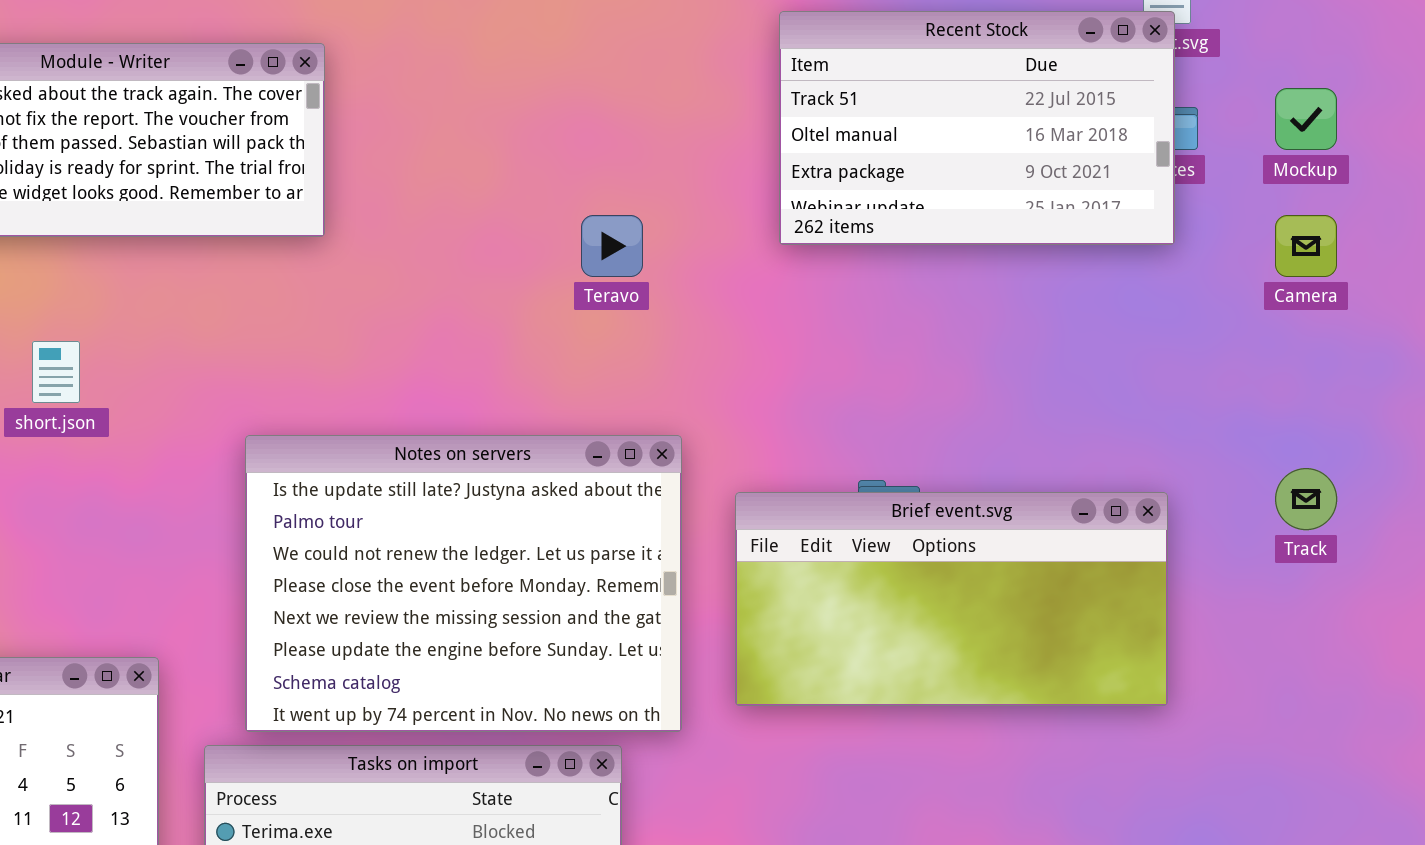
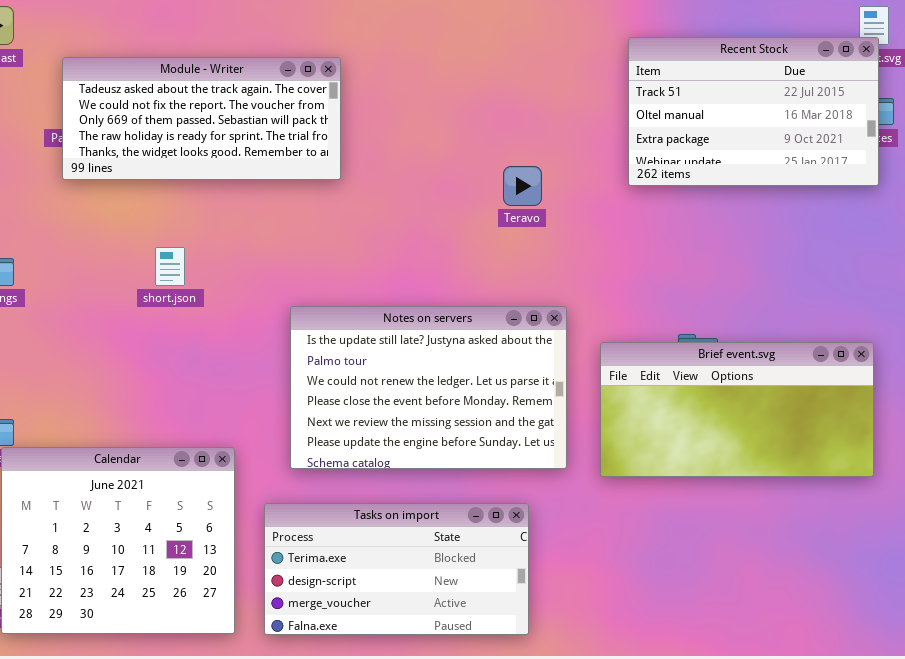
Notes on servers: [245,435,682,732] -> [290,306,567,469], resized

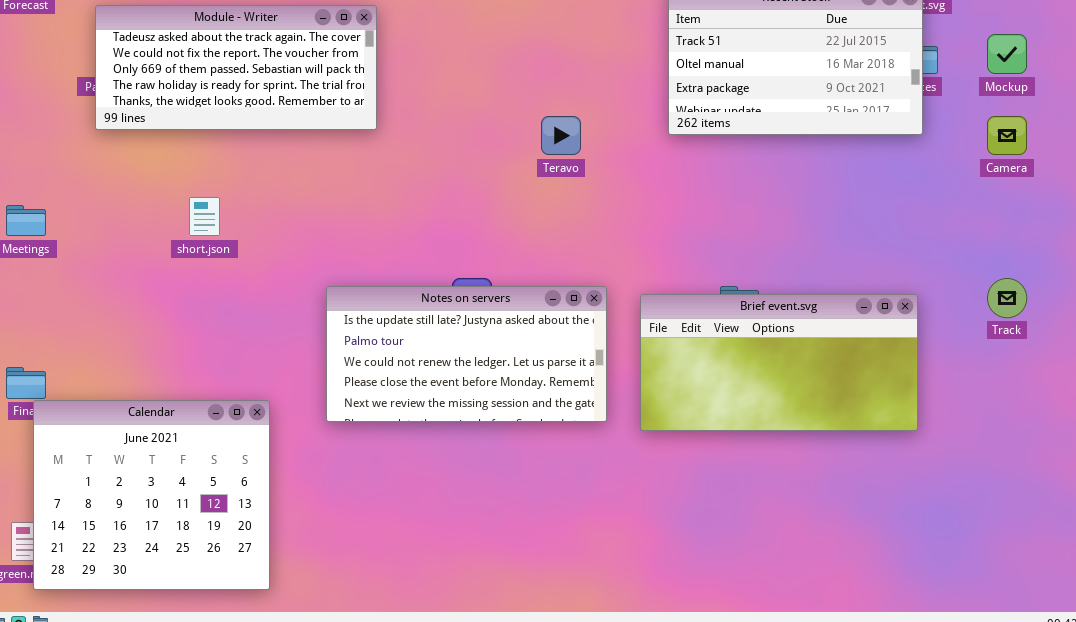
Notes on servers: [290,306,567,469] -> [326,286,607,422], resized
Tasks on import: [264,503,529,635] -> none, closed

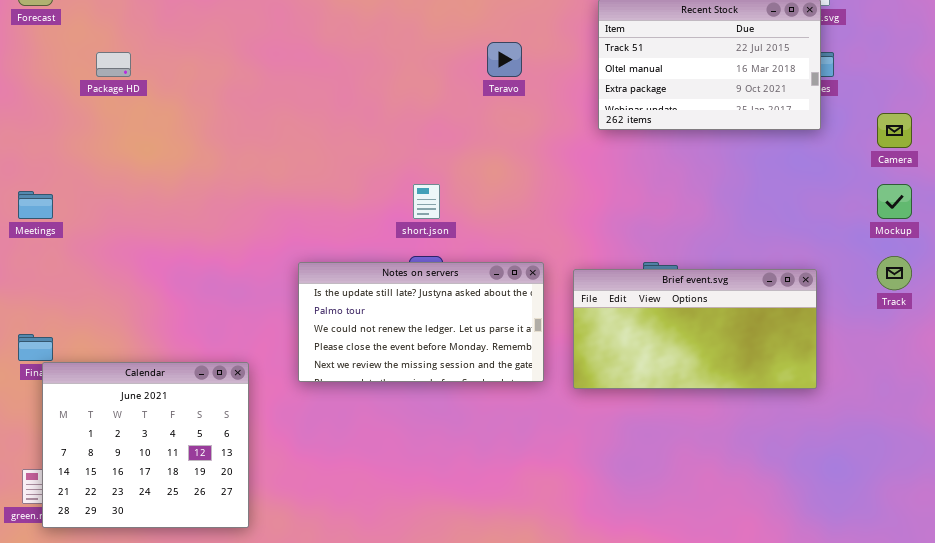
Module - Writer: [95,5,377,130] -> none, closed
Mockup: [987,34,1027,74] -> [877,184,912,219], moved
Teravo: [541,116,581,155] -> [487,42,522,77], moved
short.json: [189,197,220,236] -> [413,184,440,219], moved

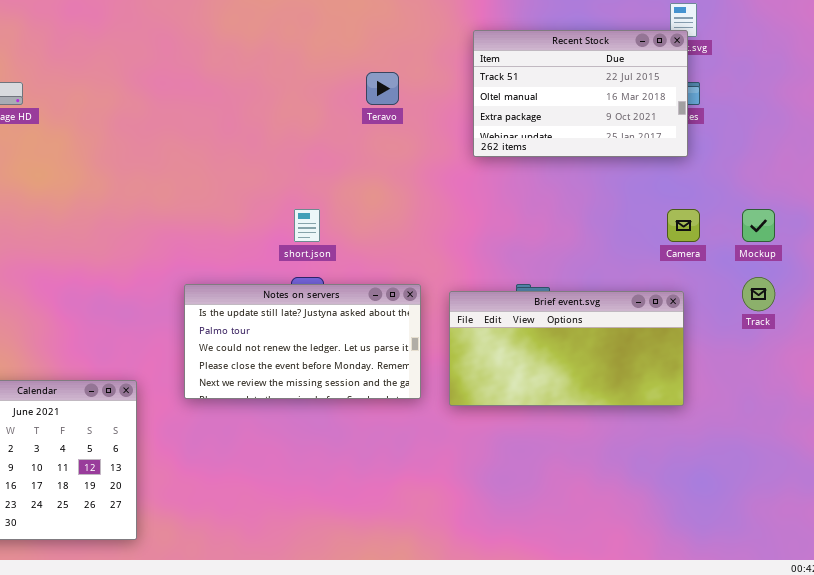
Camera: [877,113,912,148] -> [667,209,700,242], moved

